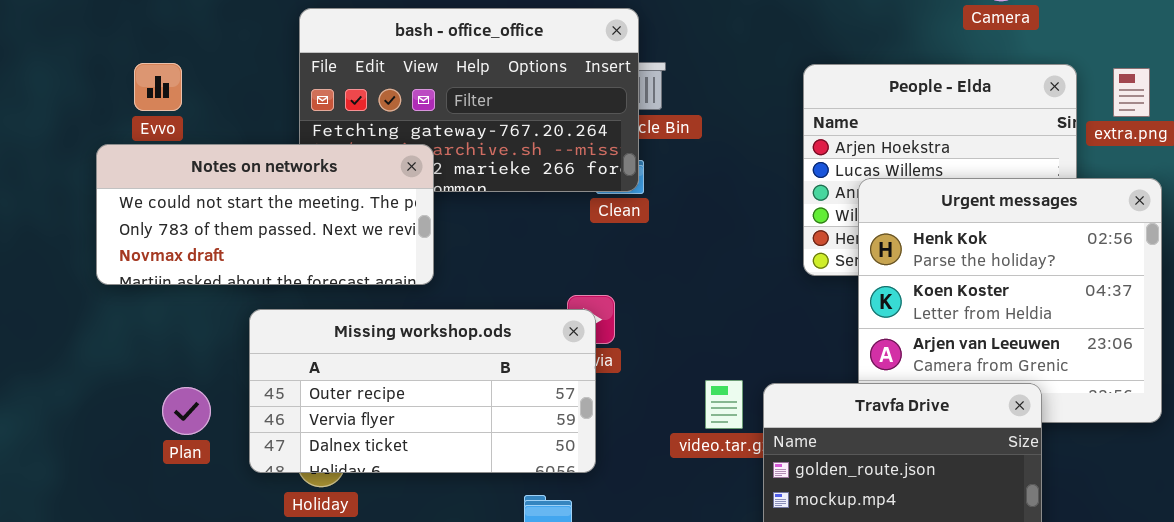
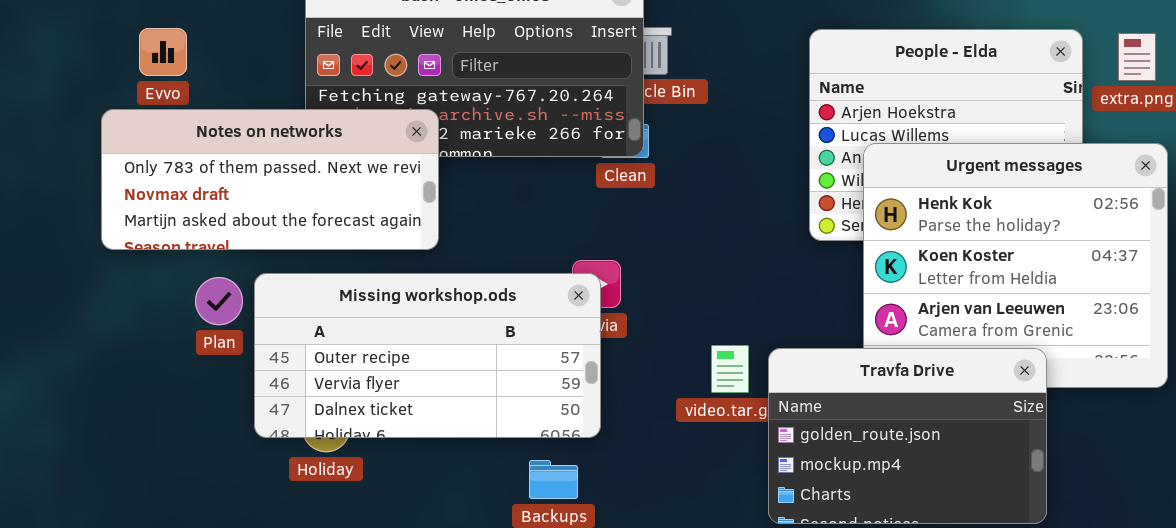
Notes on networks: [96,144,434,285] -> [101,109,439,250], scrolled down 1 row
Plan: [162,387,211,435] -> [195,277,243,325], moved

